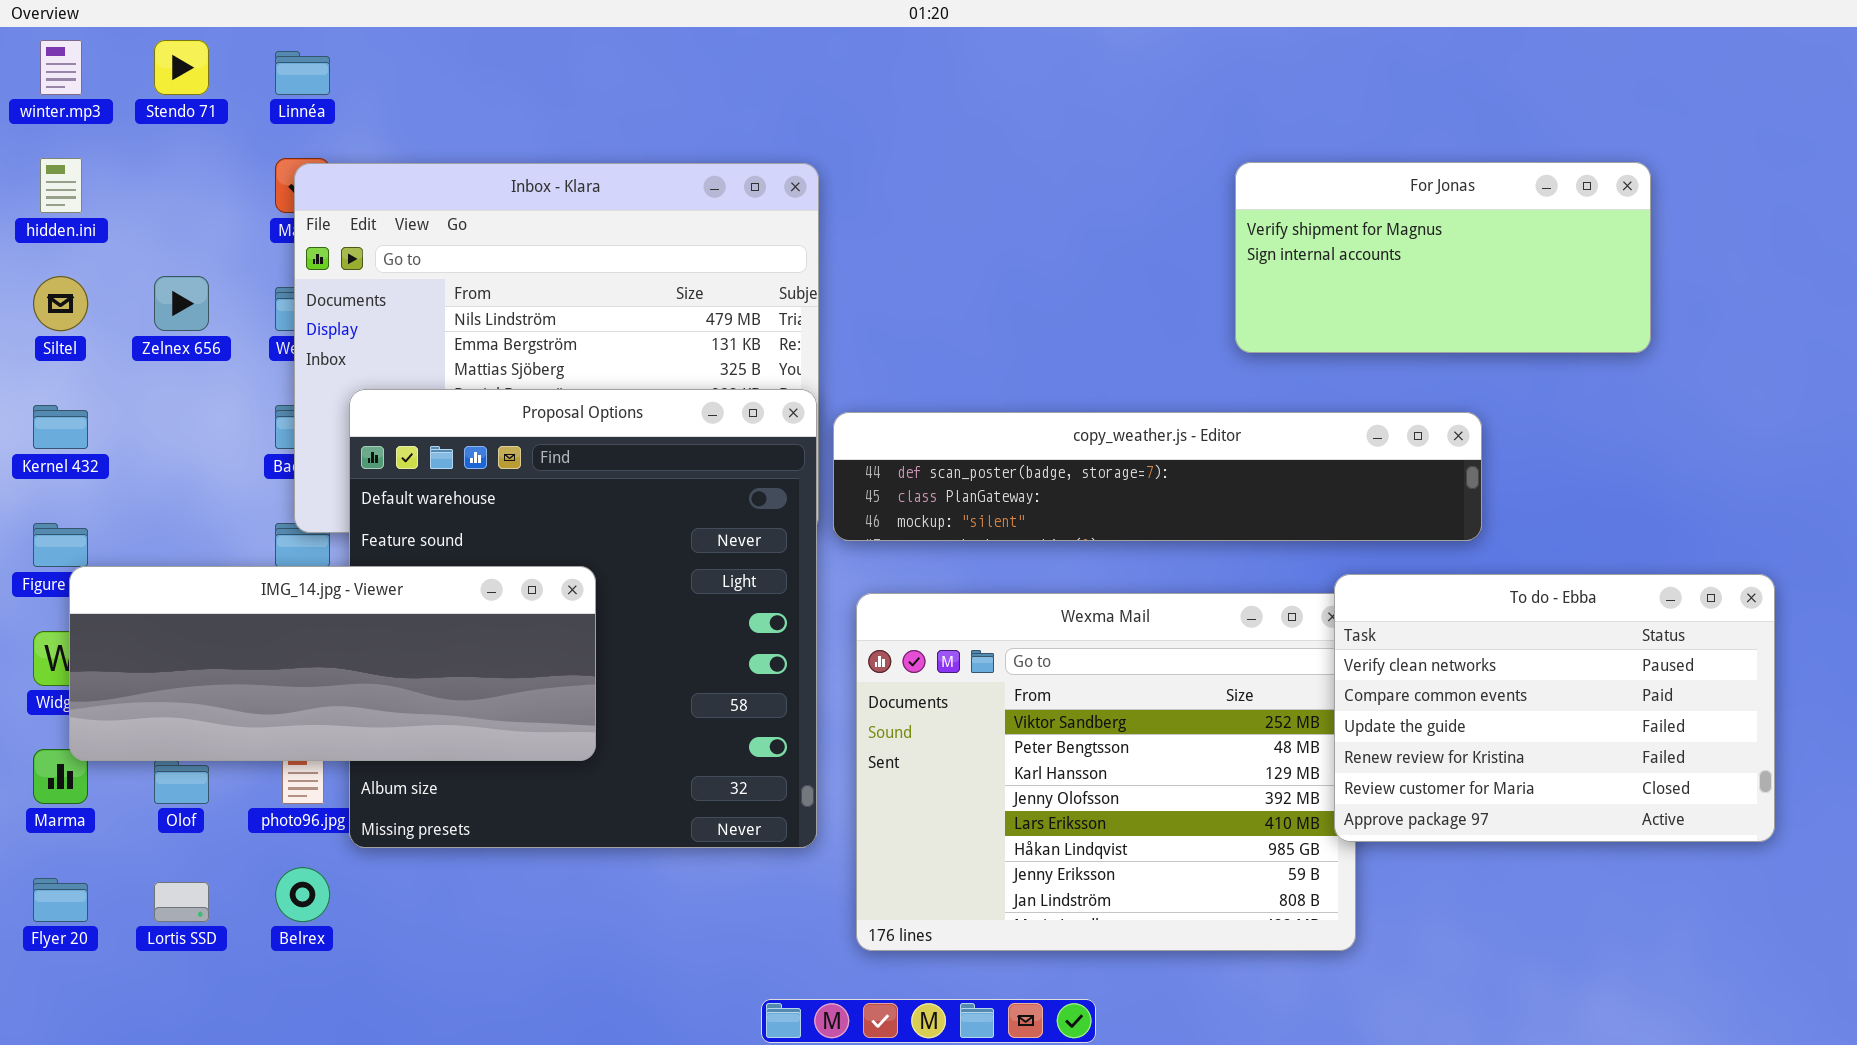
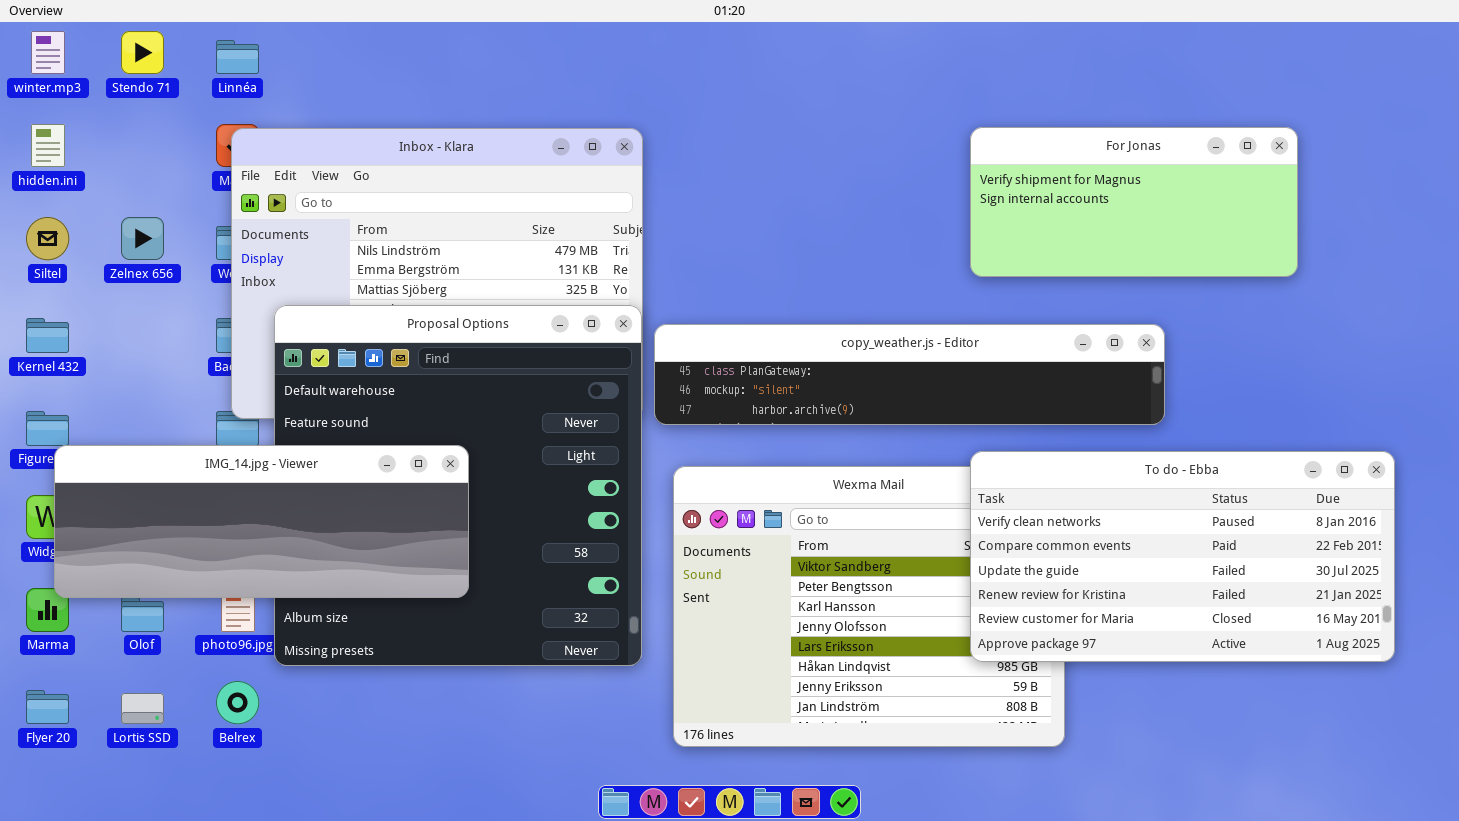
copy_weather.js - Editor: [833,412,1482,541] -> [654,324,1165,425], scrolled down 1 row
To do - Ebba: [1334,574,1775,842] -> [970,451,1395,662], resized

